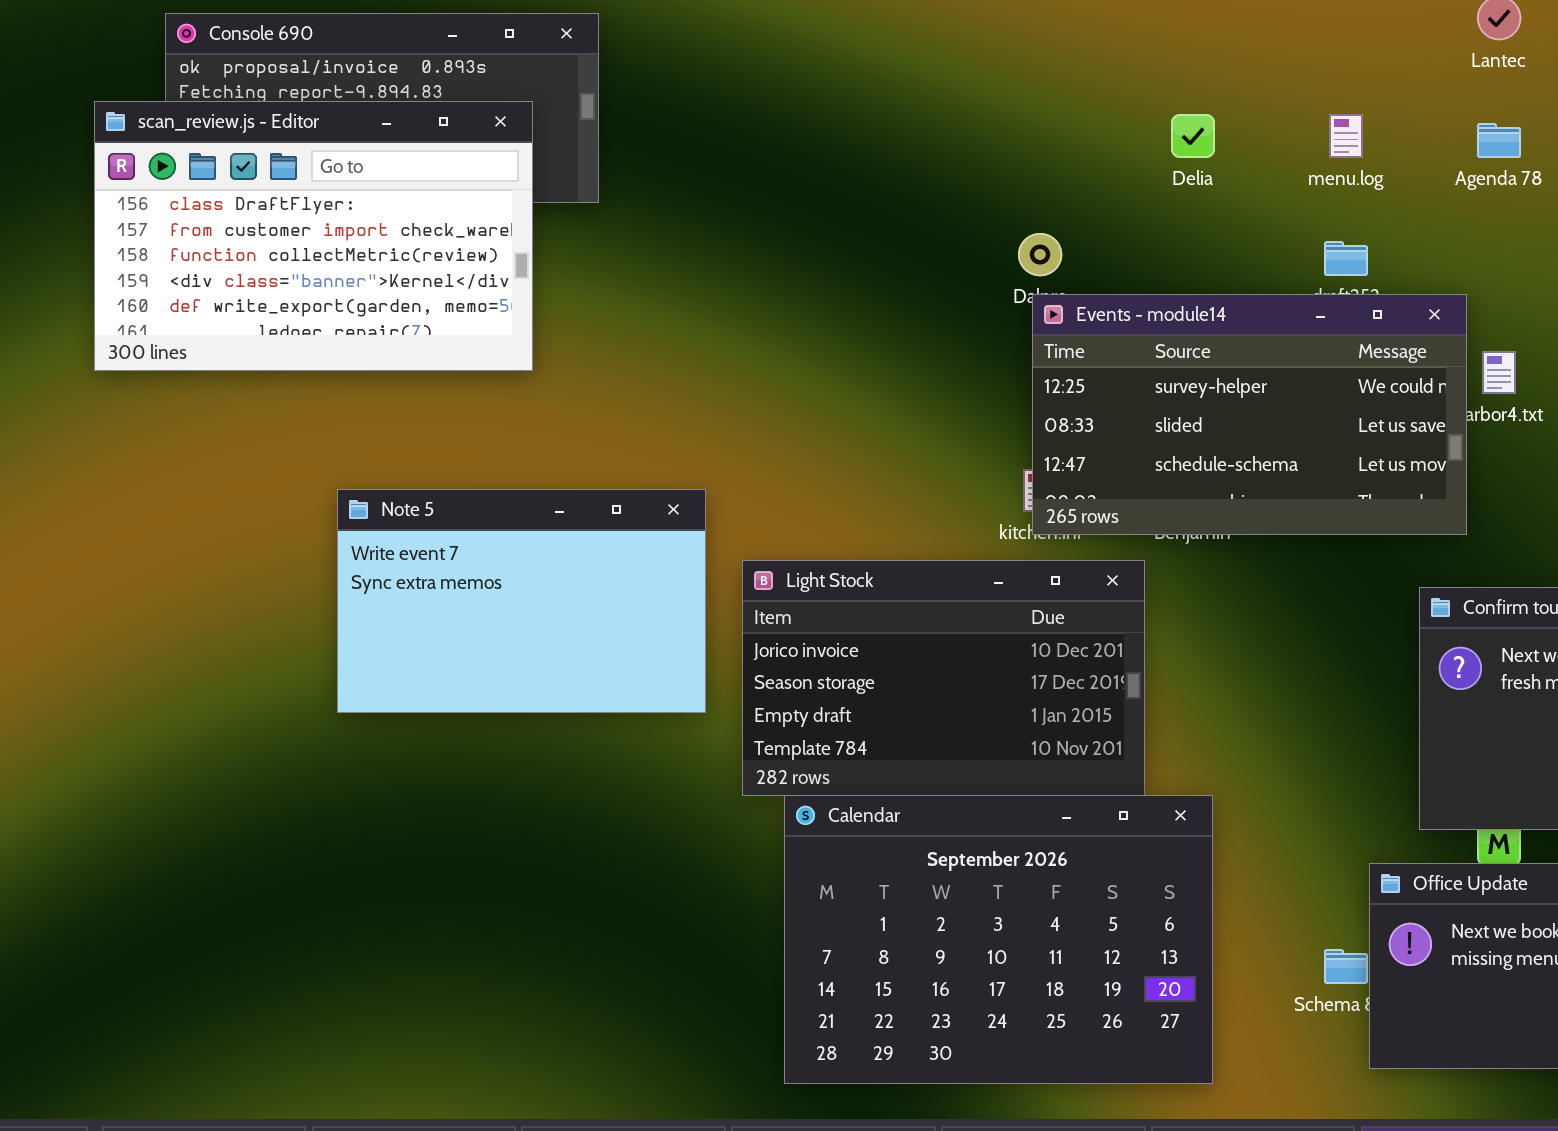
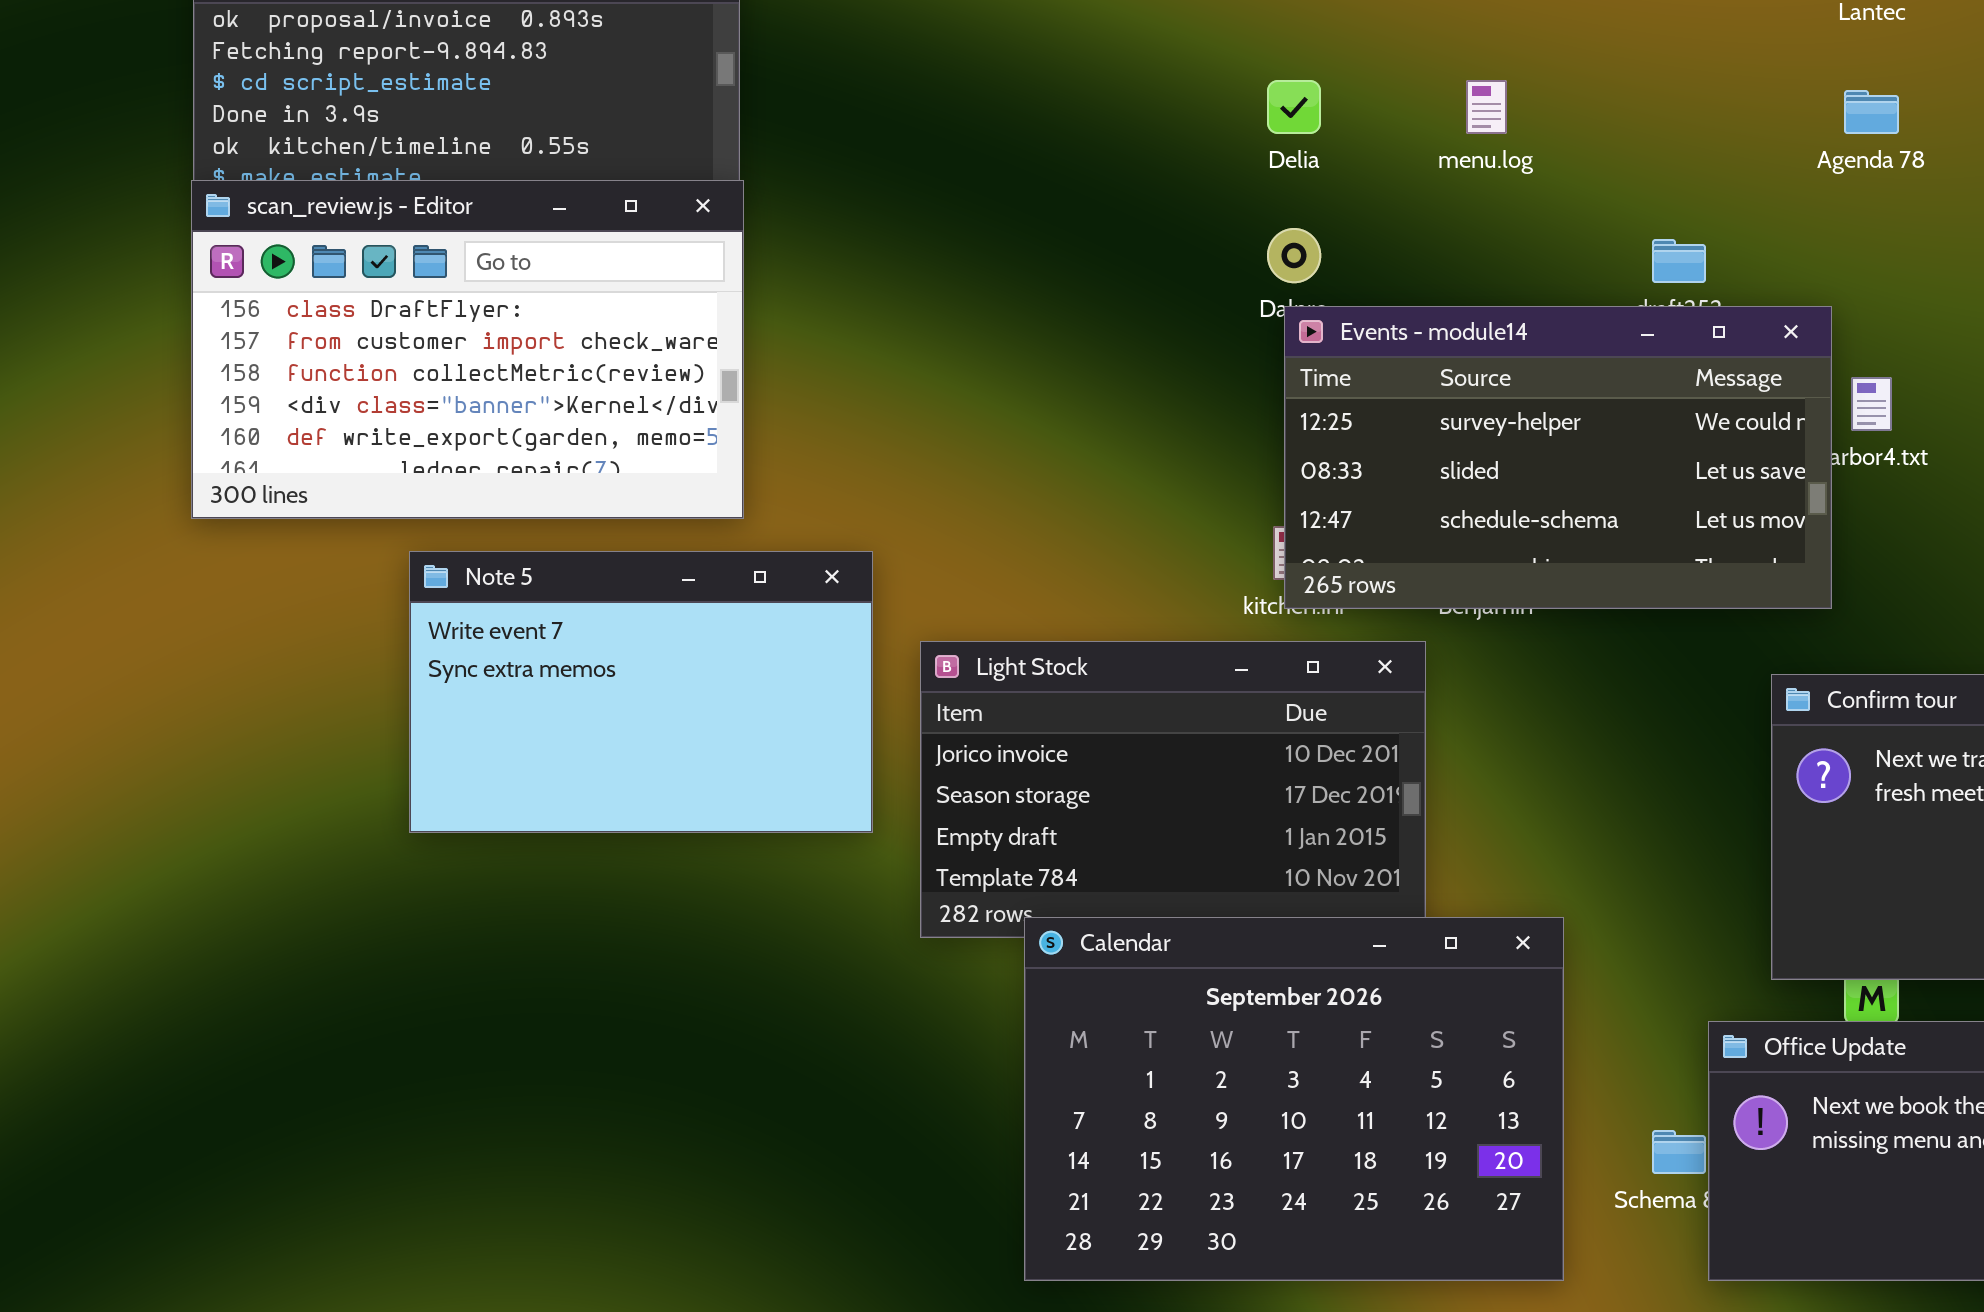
scan_review.js - Editor: [94,101,533,371] -> [191,180,744,519], moved
Delia: [1171,114,1215,158] -> [1267,80,1321,134], moved
menu.log: [1329,114,1363,158] -> [1466,80,1507,134], moved
Calendar: [784,795,1213,1084] -> [1024,917,1564,1281], moved

